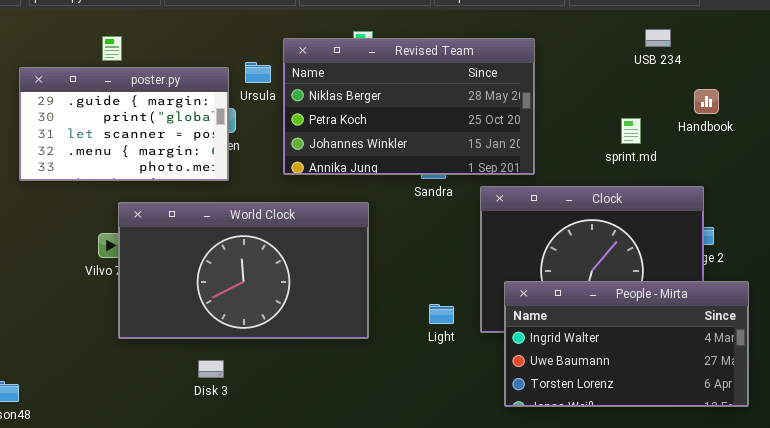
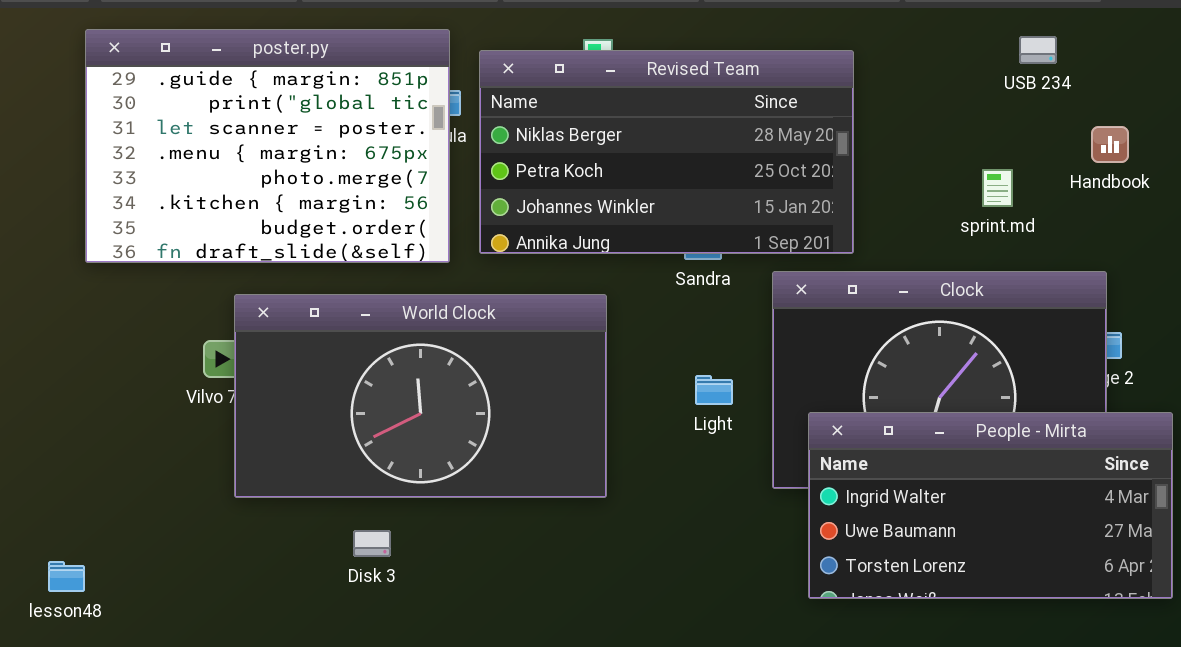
poster.py: [19,67,229,181] -> [85,29,450,263], resized
Light: [429,304,454,324] -> [695,375,733,405], moved

